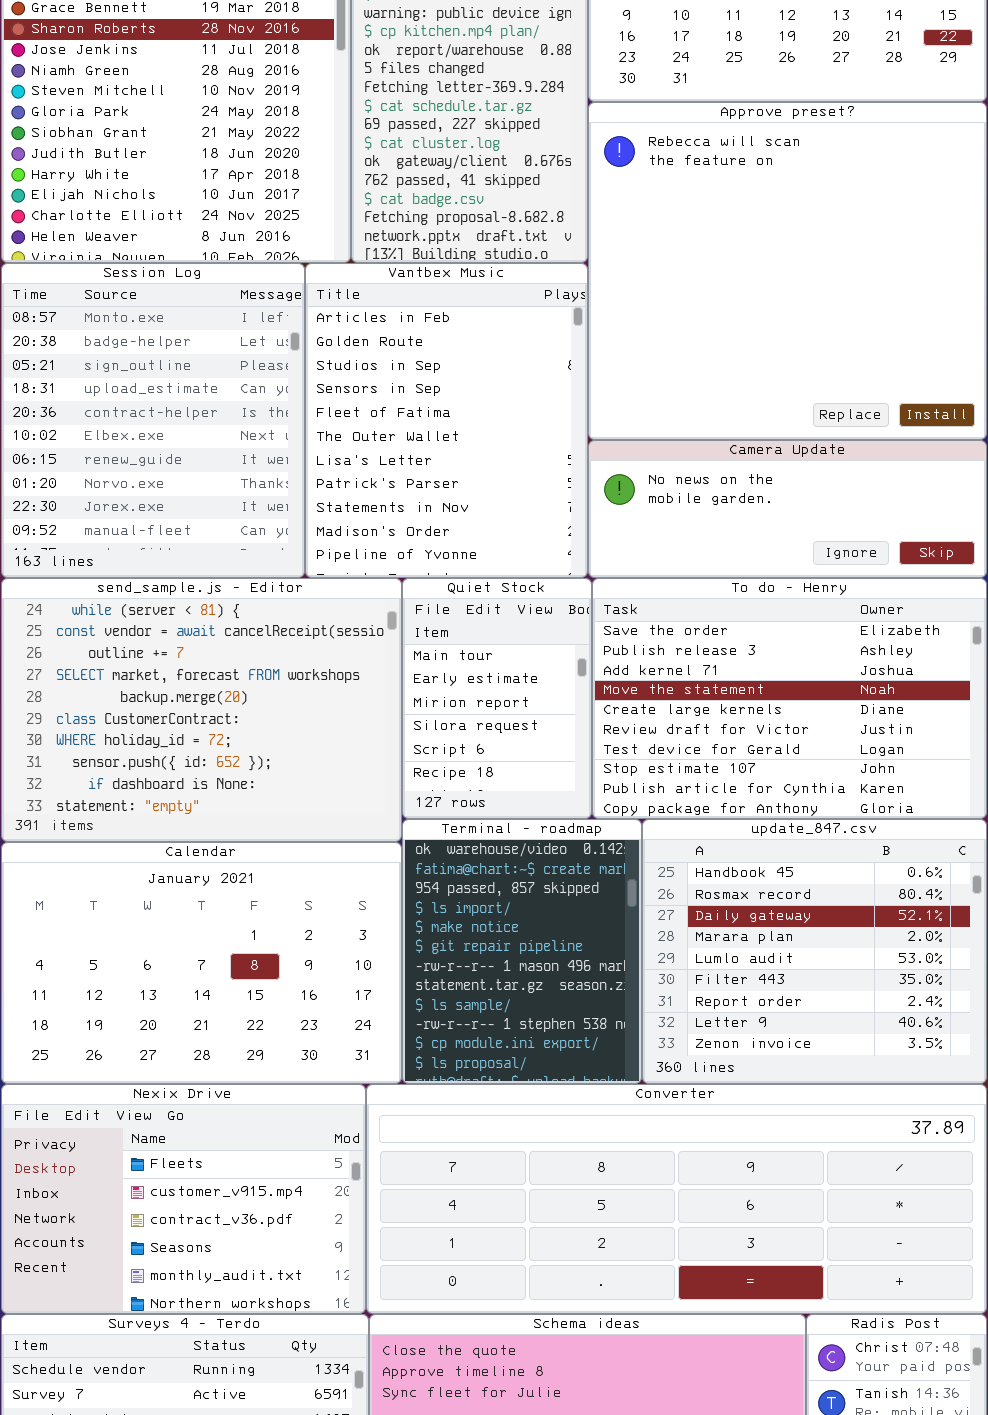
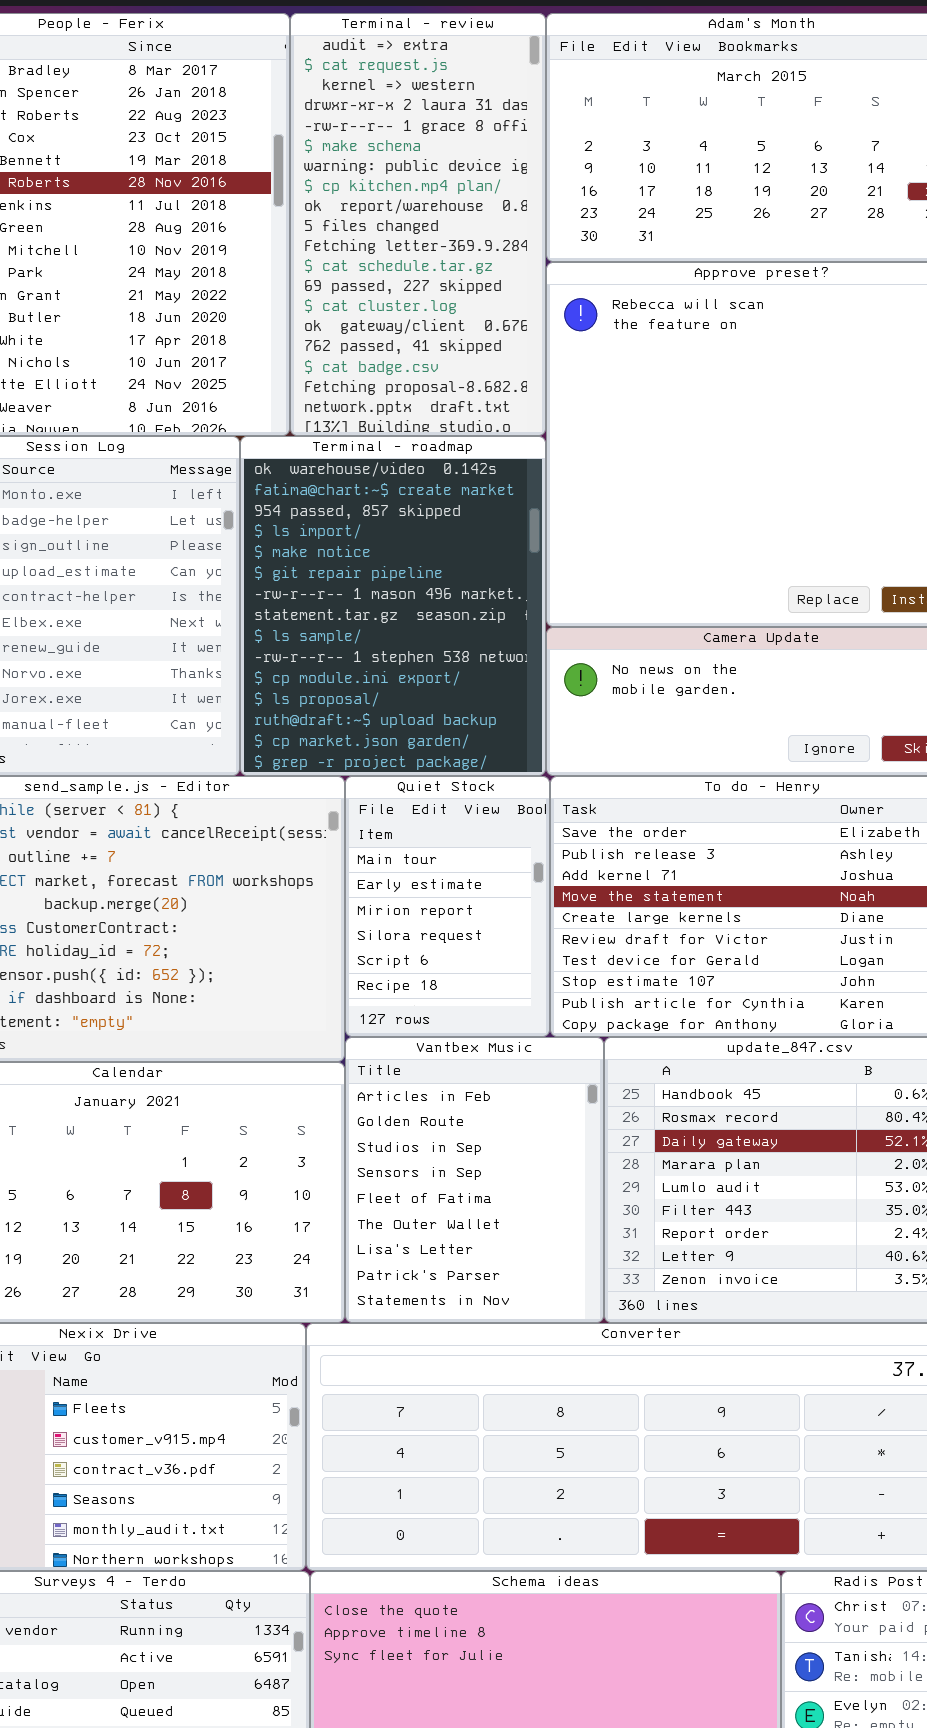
Vantbex Music: [305,263,588,578] -> [345,1037,604,1323], moved, resized
Terminal - roadmap: [402,819,642,1084] -> [240,436,546,776], moved, resized

